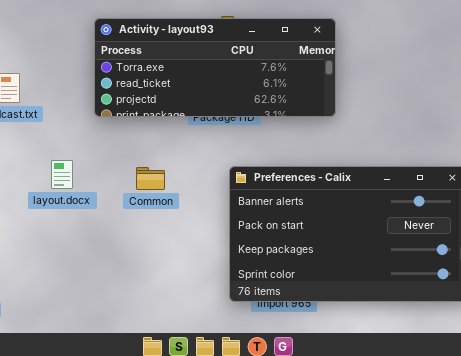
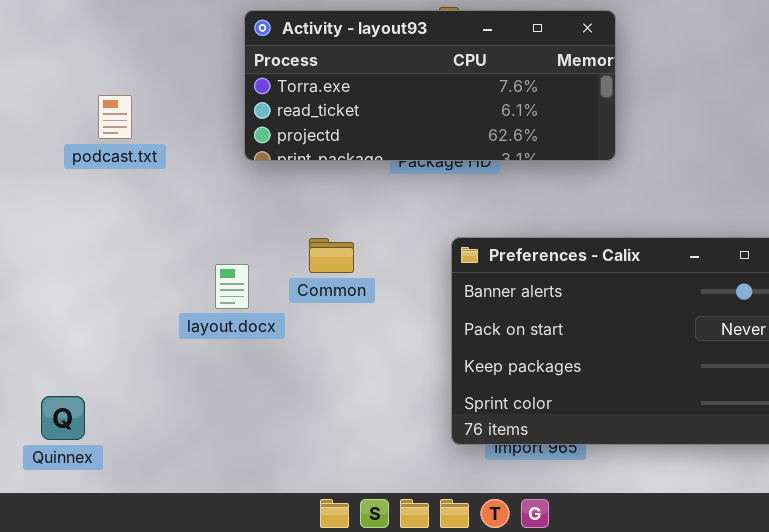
layout.docx: [51,160,73,189] -> [215,264,249,309], moved

